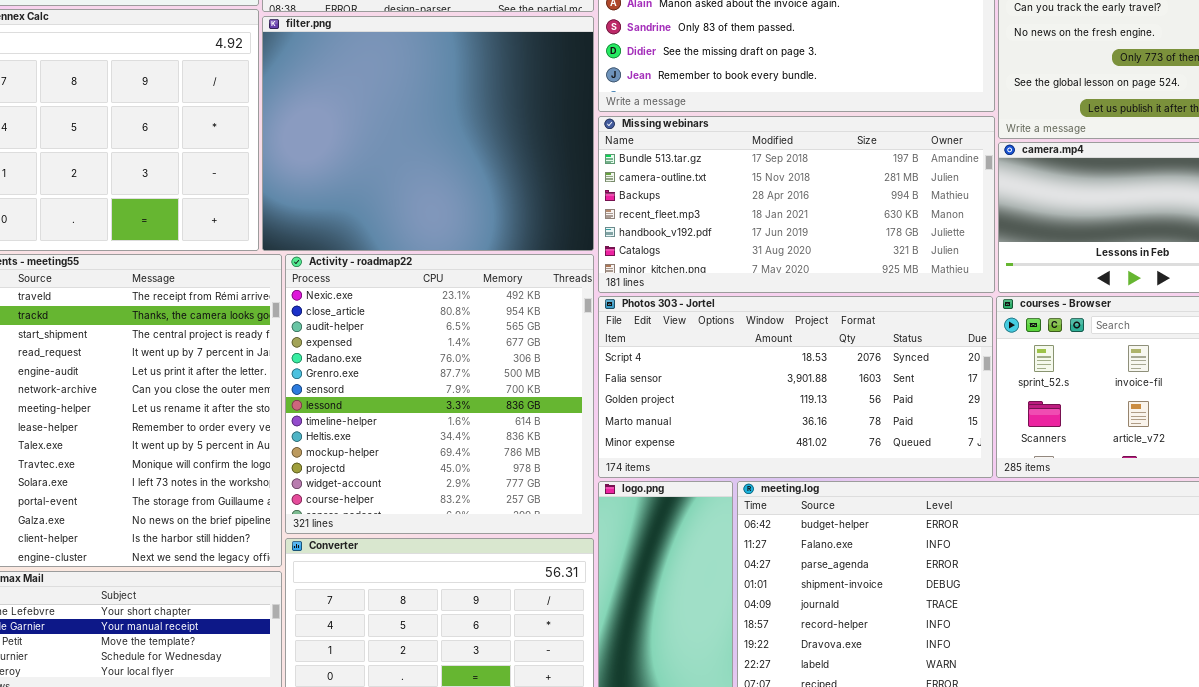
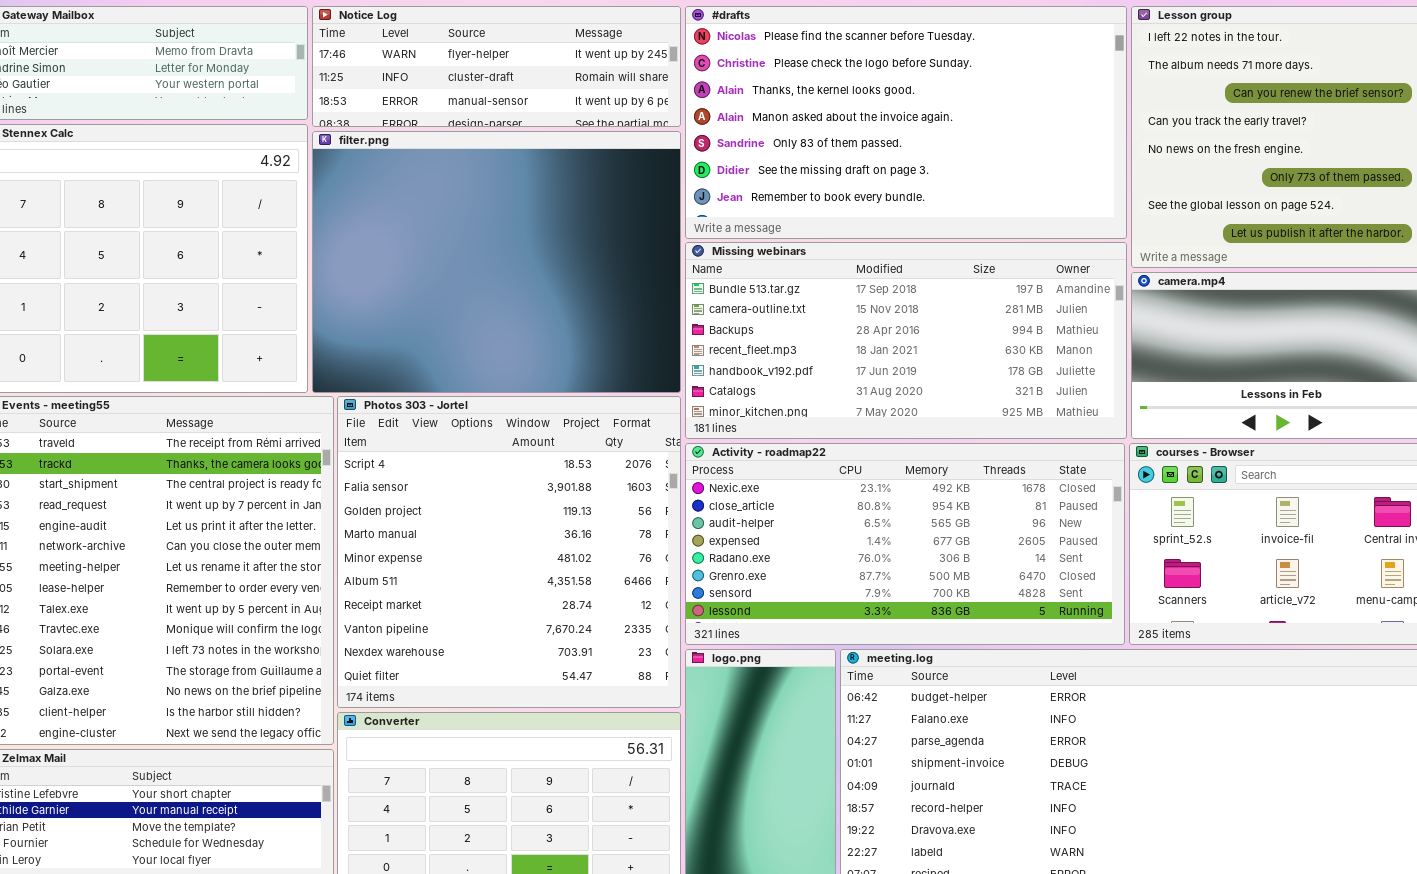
Activity - roadmap22: [285,254,594,534] -> [685,443,1125,645], moved, resized
Photos 303 - Jortel: [598,296,993,478] -> [337,396,681,708], moved, resized

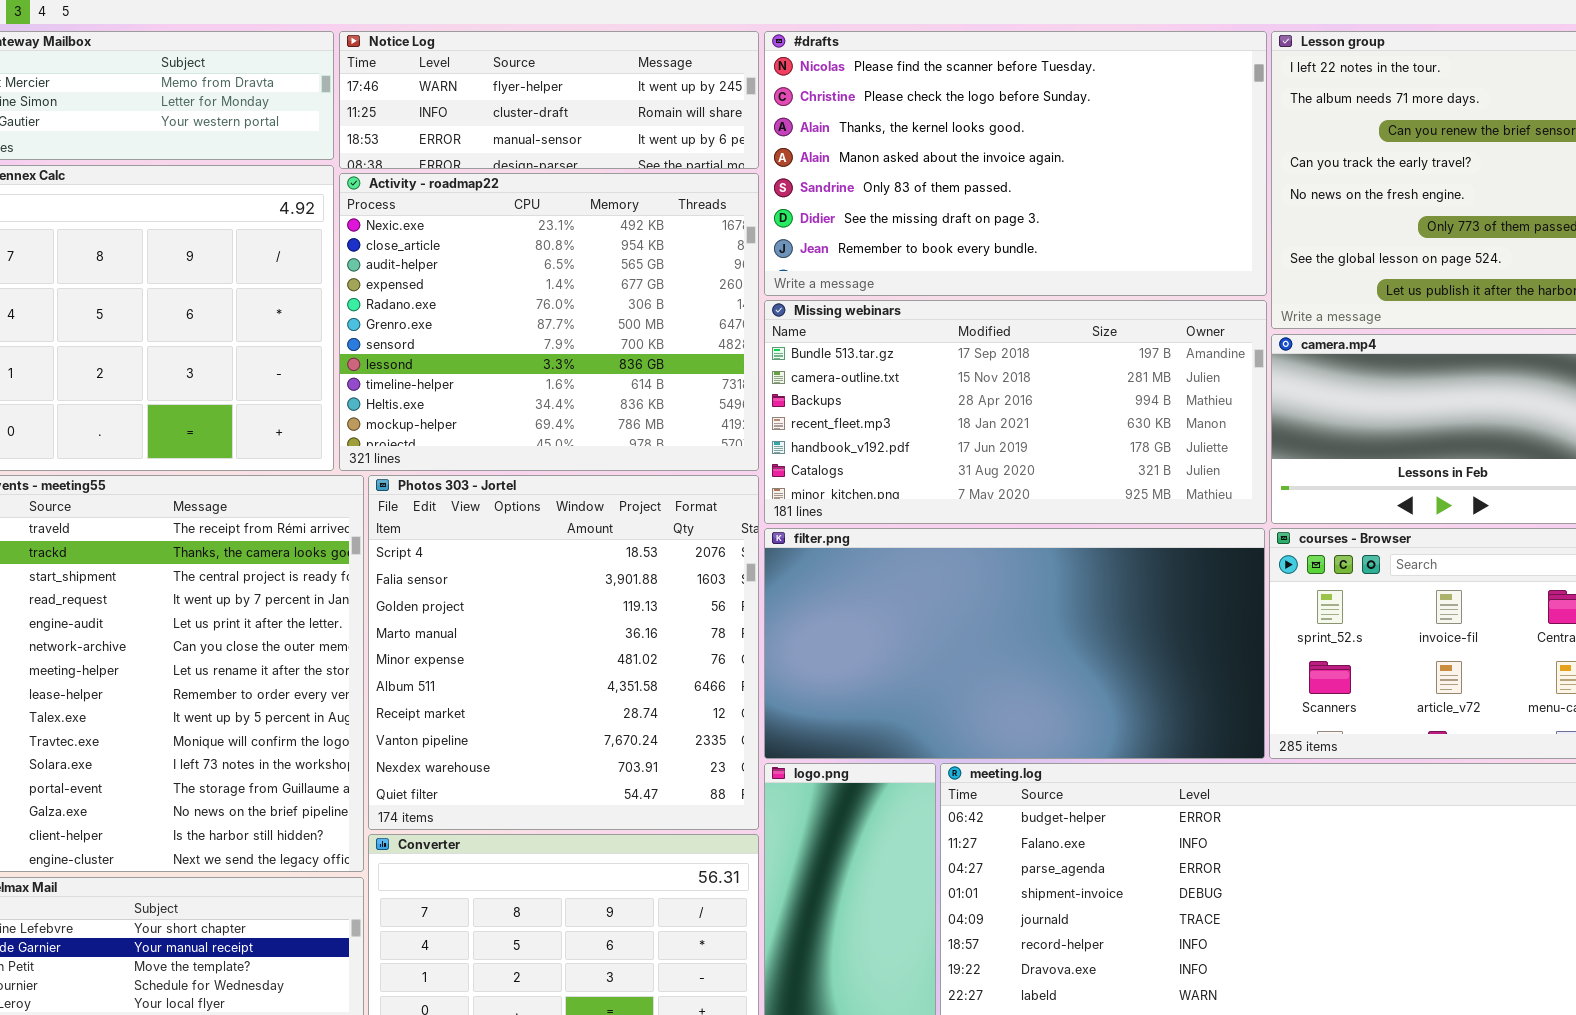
filter.png: [312,131,681,393] -> [764,528,1265,759], moved, resized
Activity - roadmap22: [685,443,1125,645] -> [339,173,759,471], moved, resized

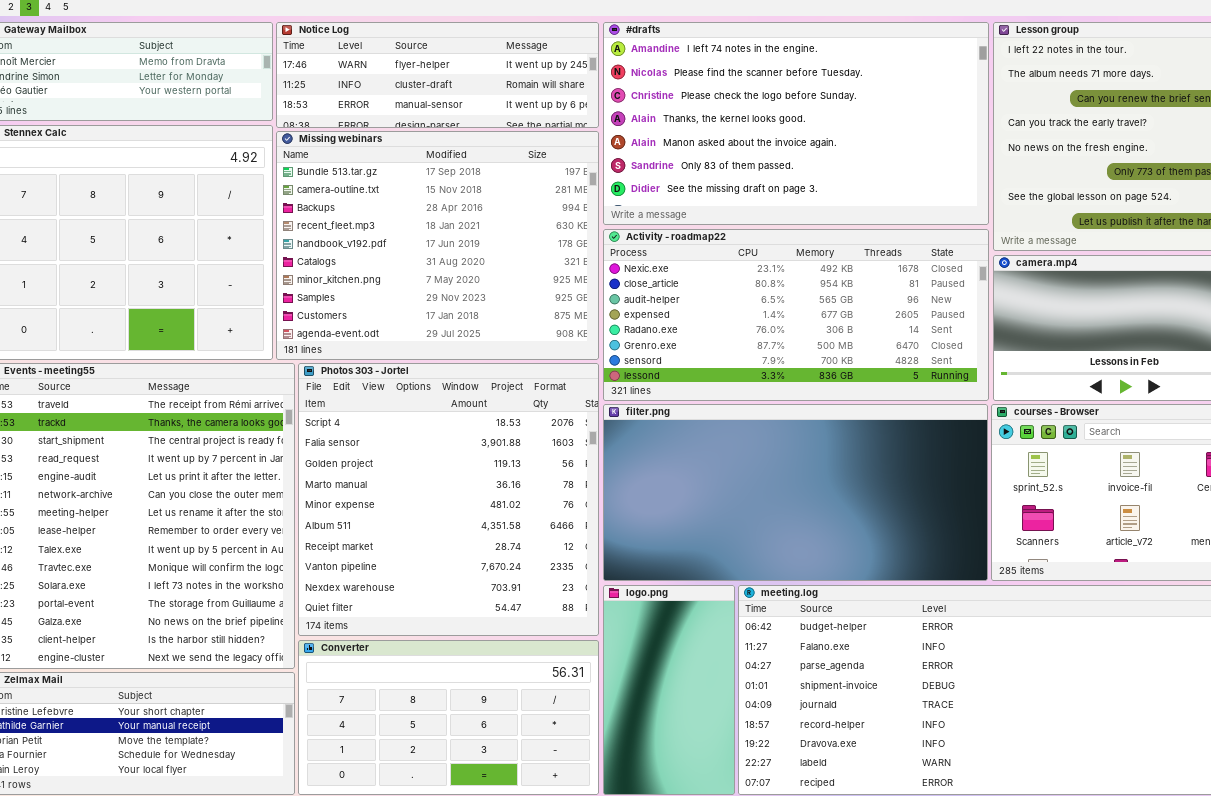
#drafts: [764,31,1267,296] -> [603,22,989,225], scrolled up 1 row
Activity - roadmap22: [339,173,759,471] -> [603,229,989,401], moved, resized
Missing webinars: [764,300,1267,524] -> [276,131,599,360], moved, resized

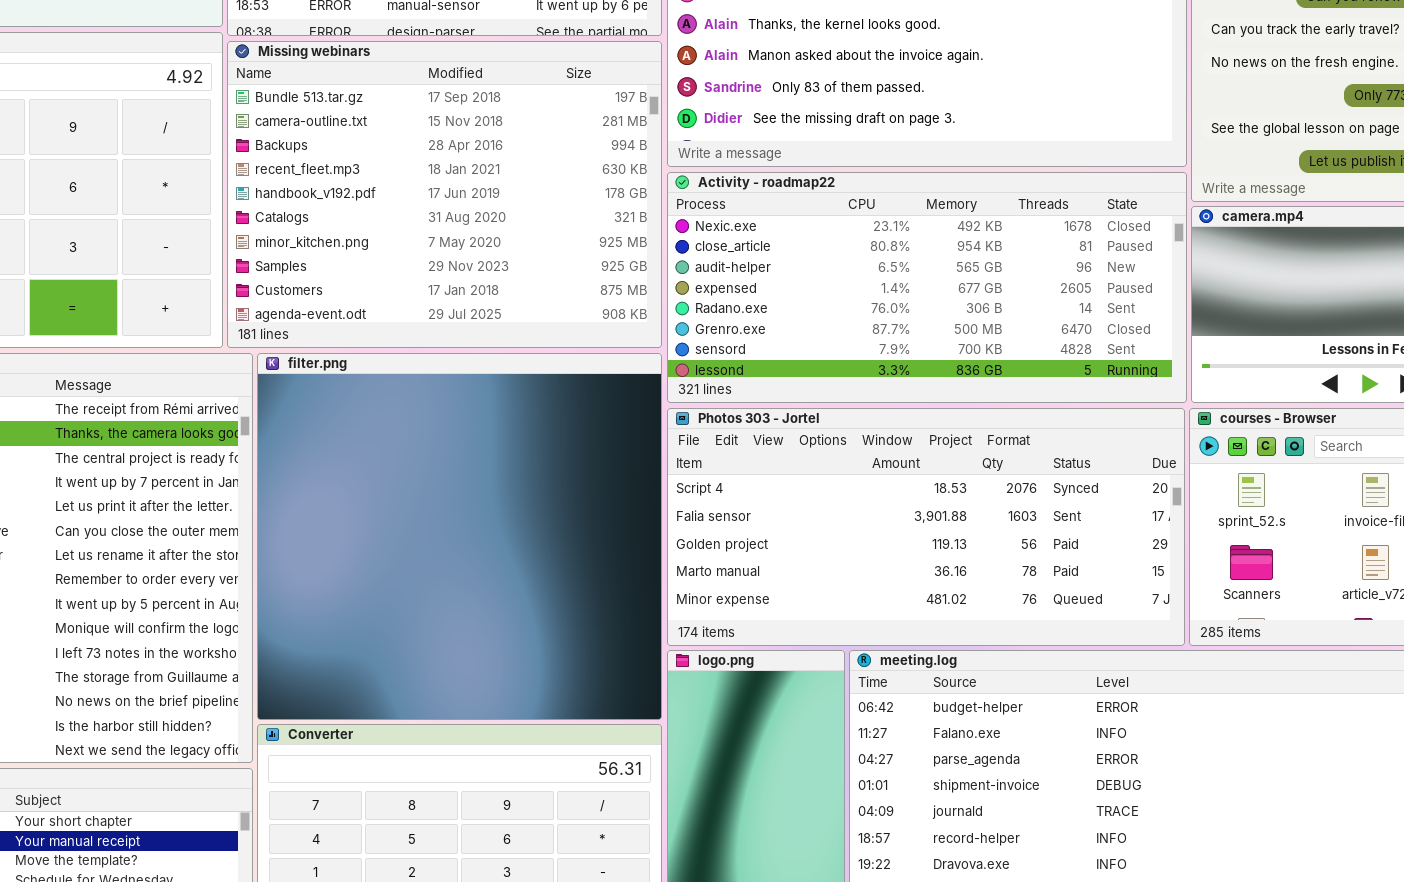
Photos 303 - Jortel: [298,363,599,636] -> [667,408,1185,646], moved, resized
filter.png: [603,404,988,581] -> [257,353,662,720], moved, resized

